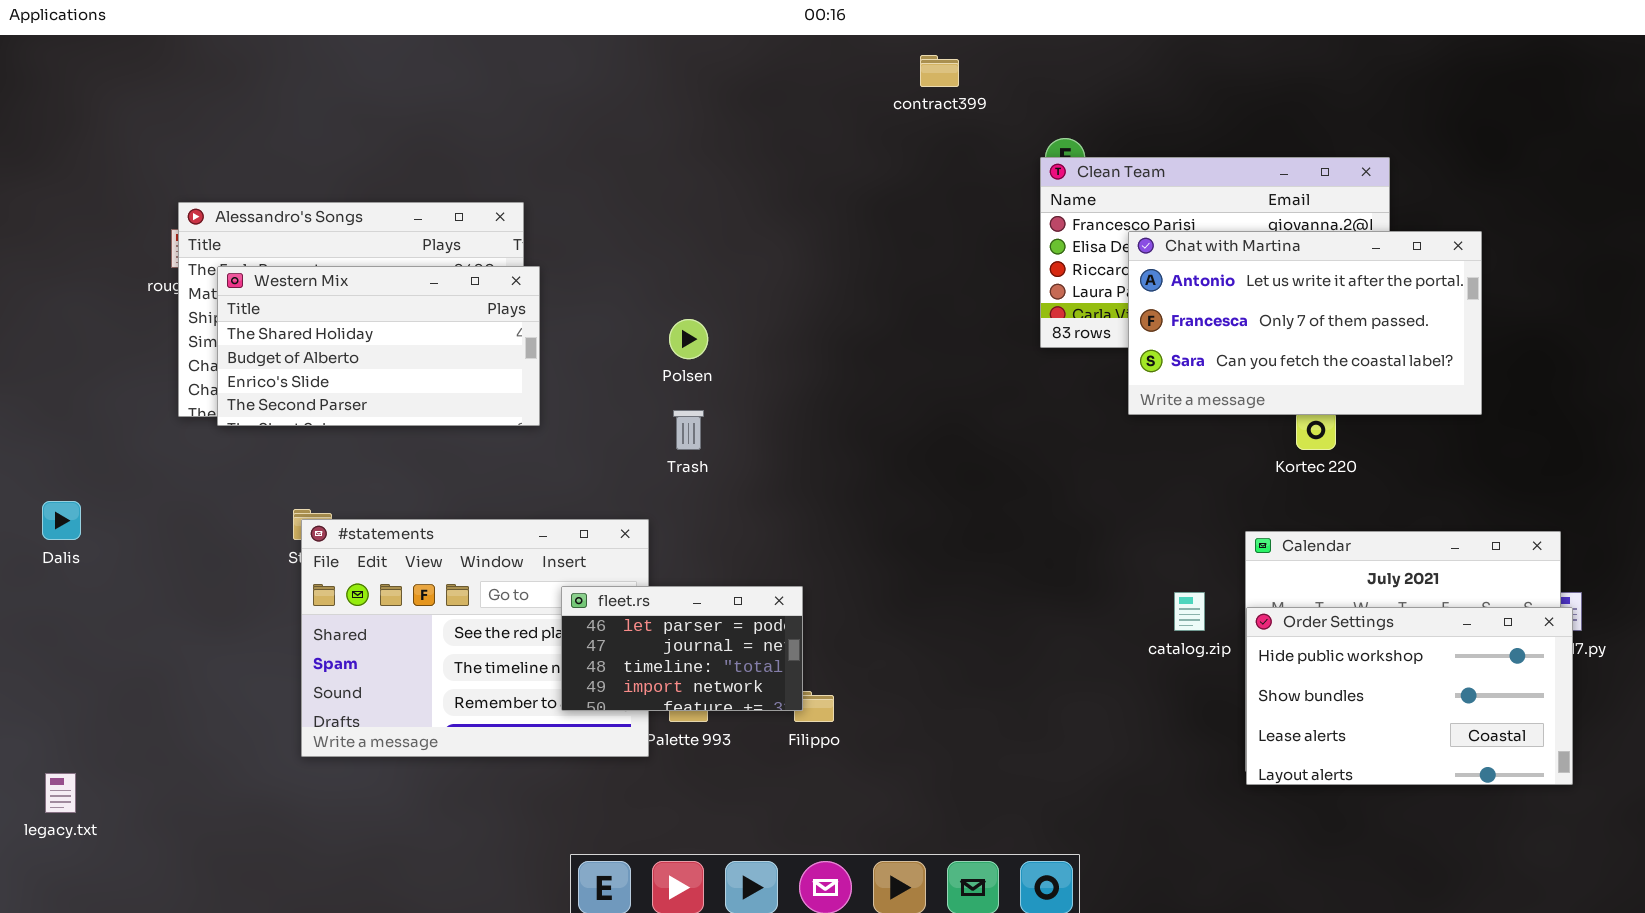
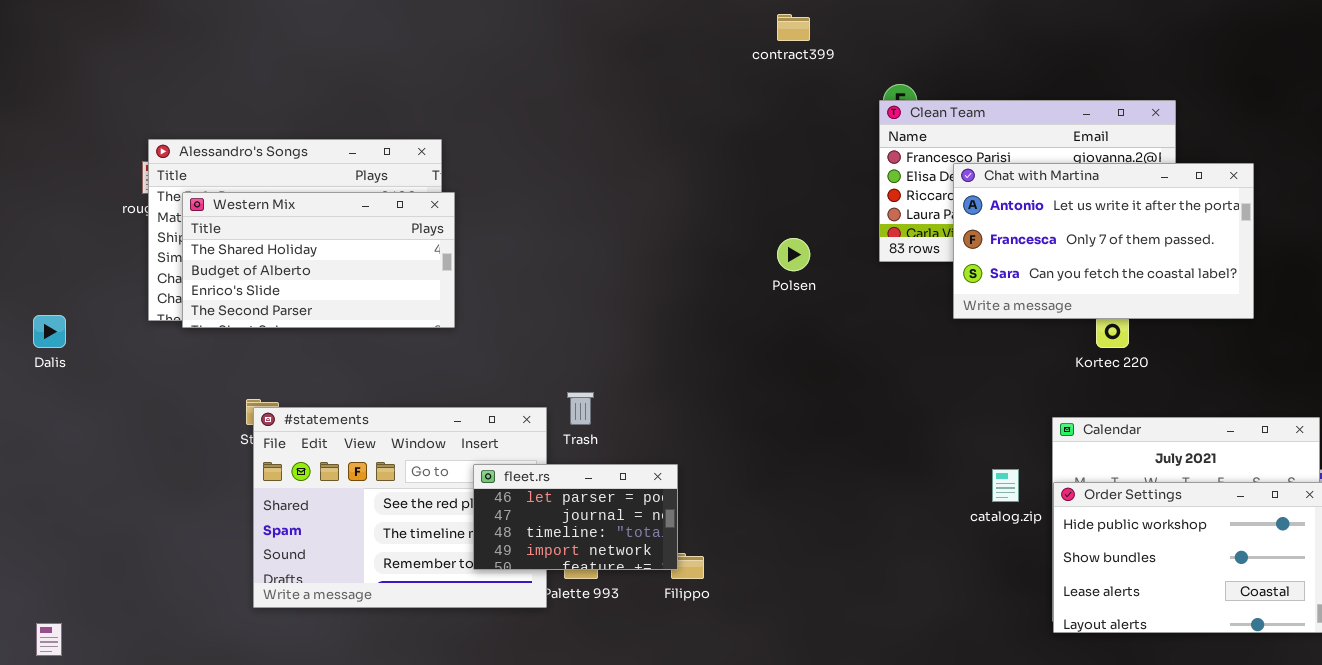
Polsen: [669,319,708,359] -> [777,238,810,271], moved
Trash: [673,410,704,450] -> [567,392,594,425], moved
Dalis: [42,501,81,540] -> [33,315,66,348], moved

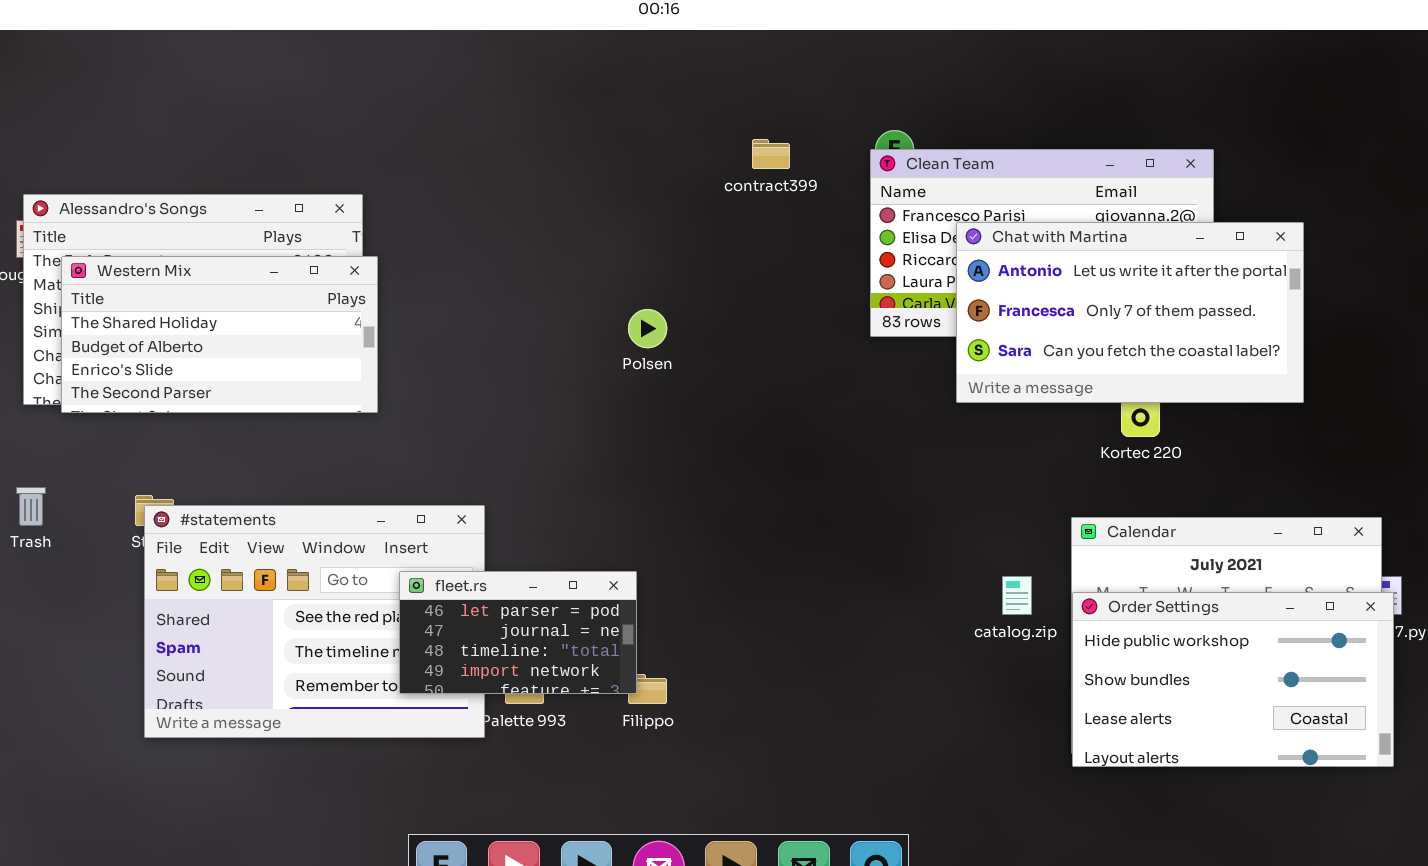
contract399: [777,14,810,41] -> [752,139,790,169], moved
Polsen: [777,238,810,271] -> [628,309,667,348], moved
Trash: [567,392,594,425] -> [16,487,46,526], moved

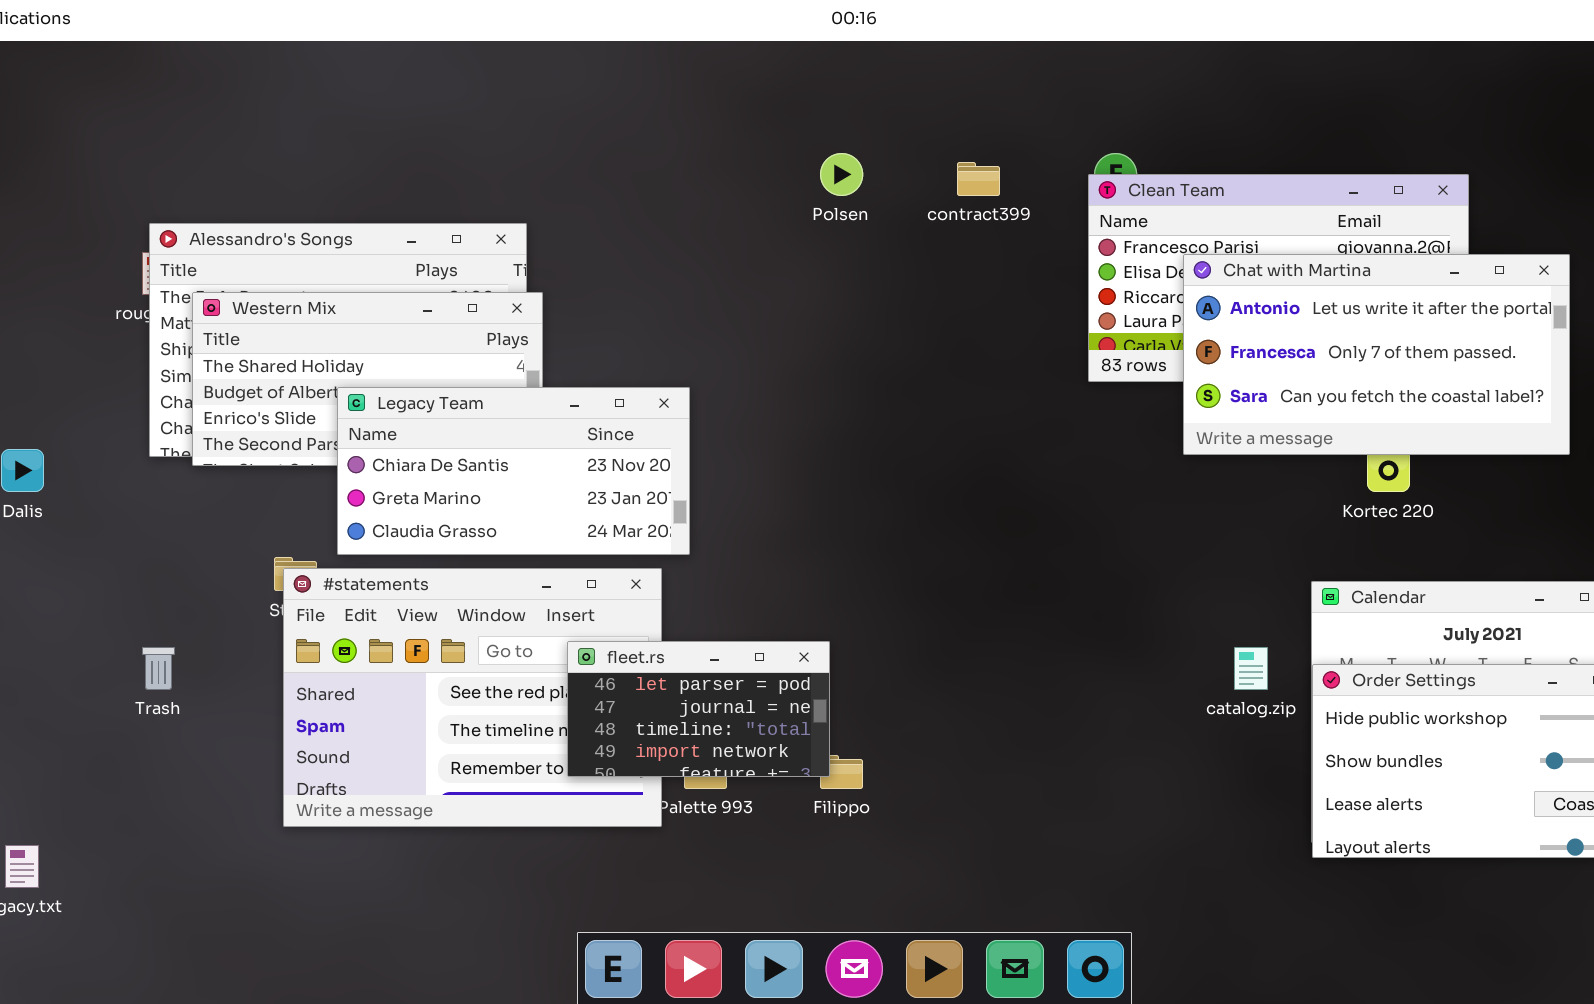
Polsen: [628,309,667,348] -> [820,153,863,196], moved
Legacy Team: none -> [337,387,690,555], opened
Trash: [16,487,46,526] -> [142,647,175,690], moved

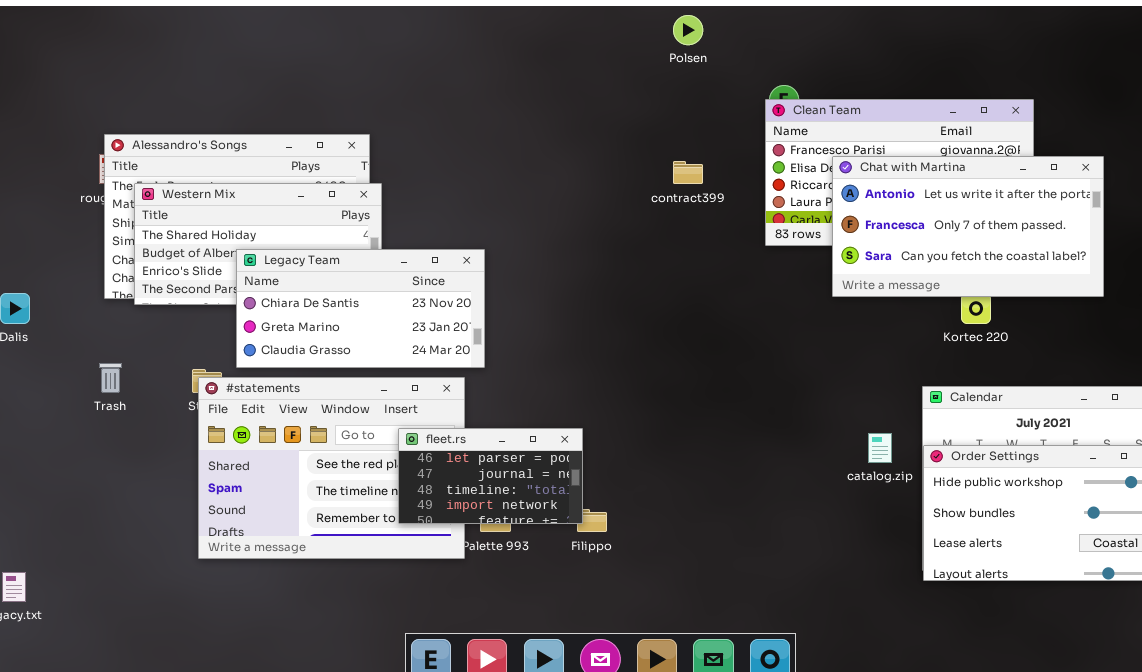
Polsen: [820,153,863,196] -> [673,15,703,45], moved
contract399: [957,162,1000,196] -> [673,161,703,184], moved
Trash: [142,647,175,690] -> [99,363,122,393], moved

